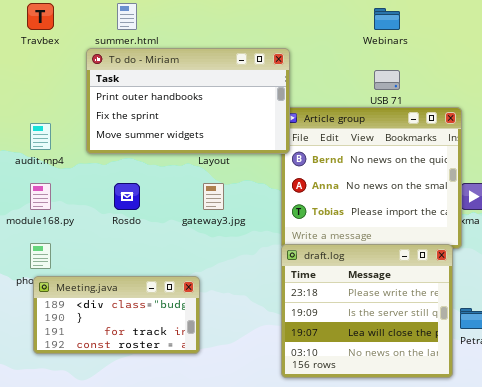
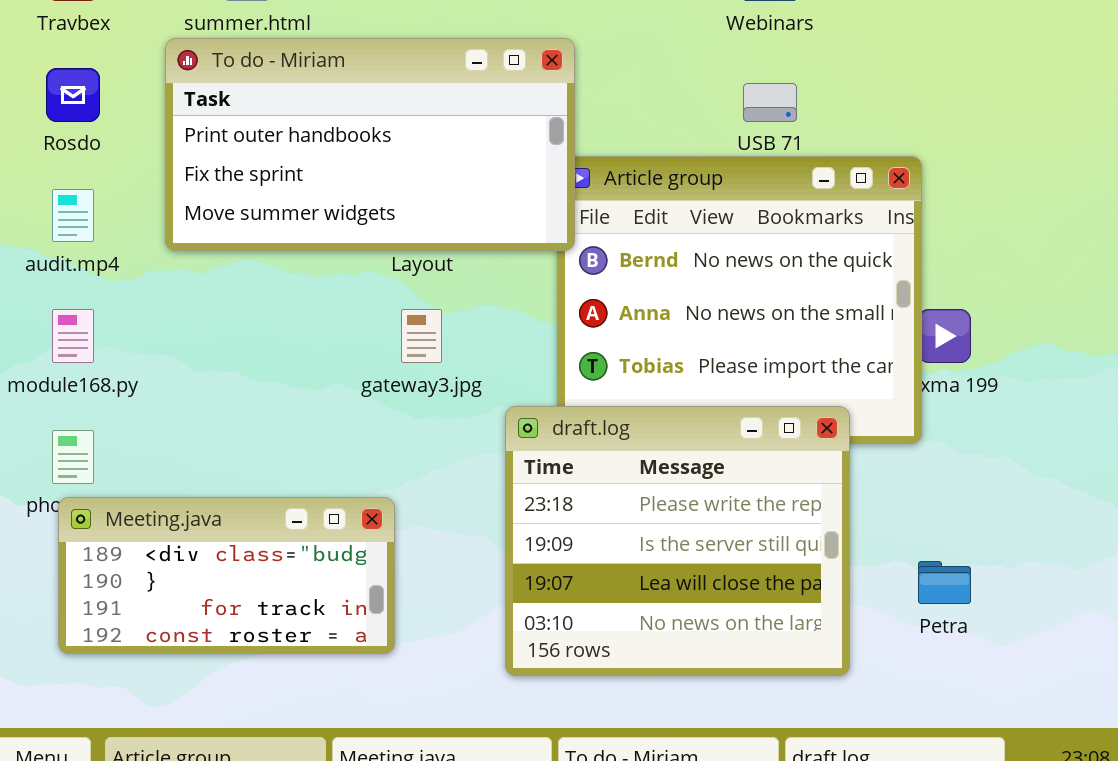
Rosdo: [114,183,140,210] -> [46,68,100,122], moved
draft.log: [281,244,453,378] -> [505,406,850,676], moved

